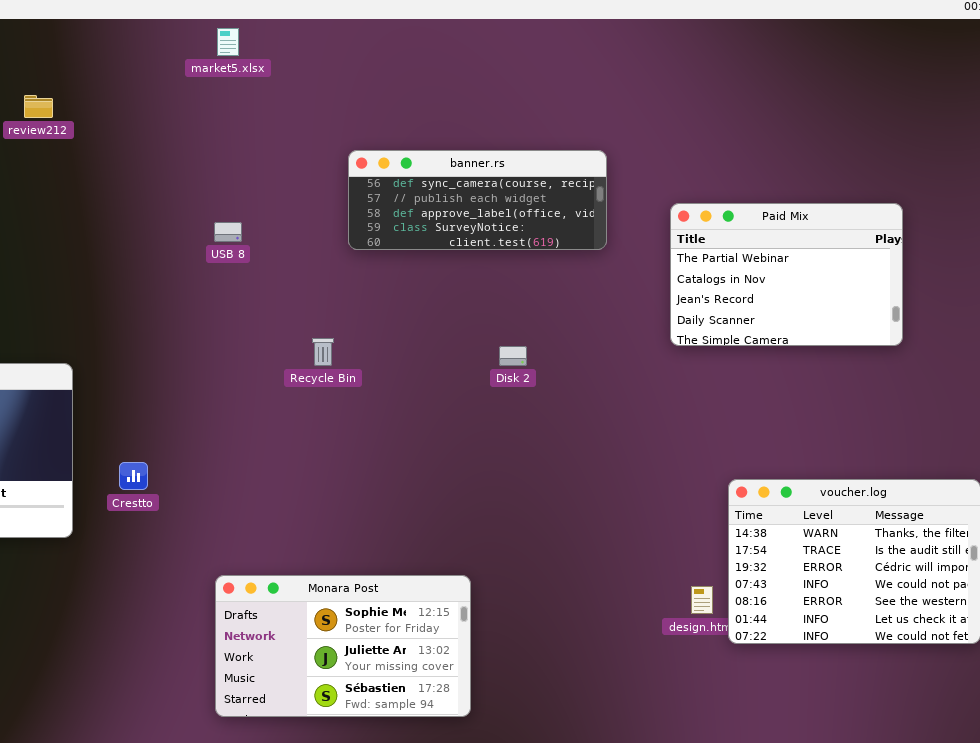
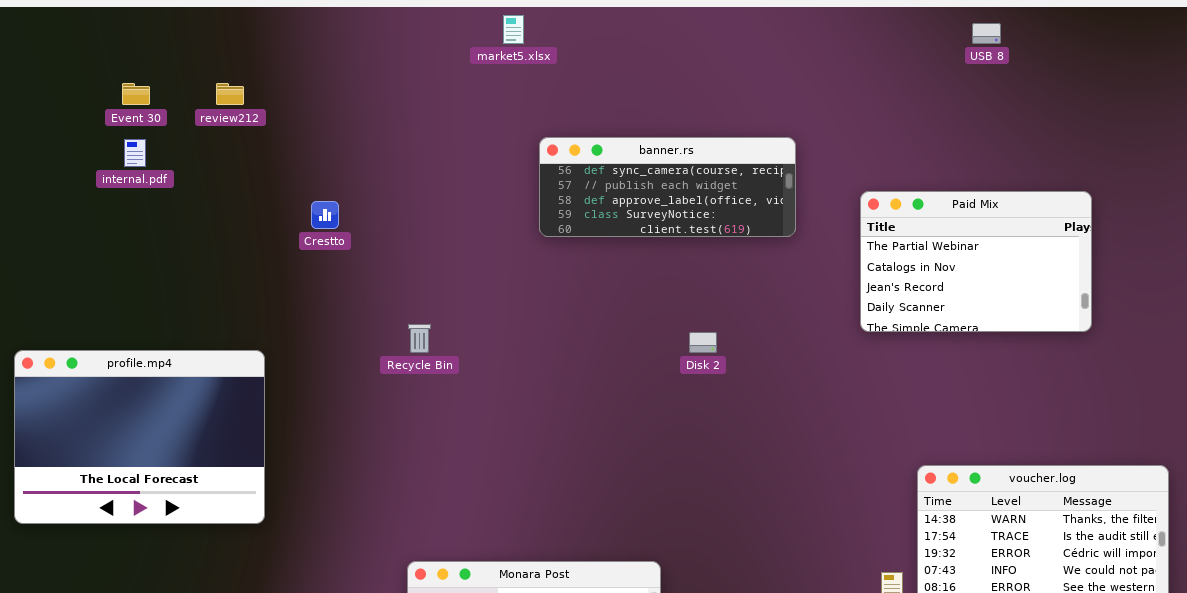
market5.xlsx: [217,28,239,56] -> [503,15,524,44], moved
USB 8: [214,222,242,242] -> [972,23,1001,44], moved
Recycle Bin: [312,338,334,366] -> [408,324,431,353], moved
Crestto: [119,462,148,490] -> [311,201,339,229], moved

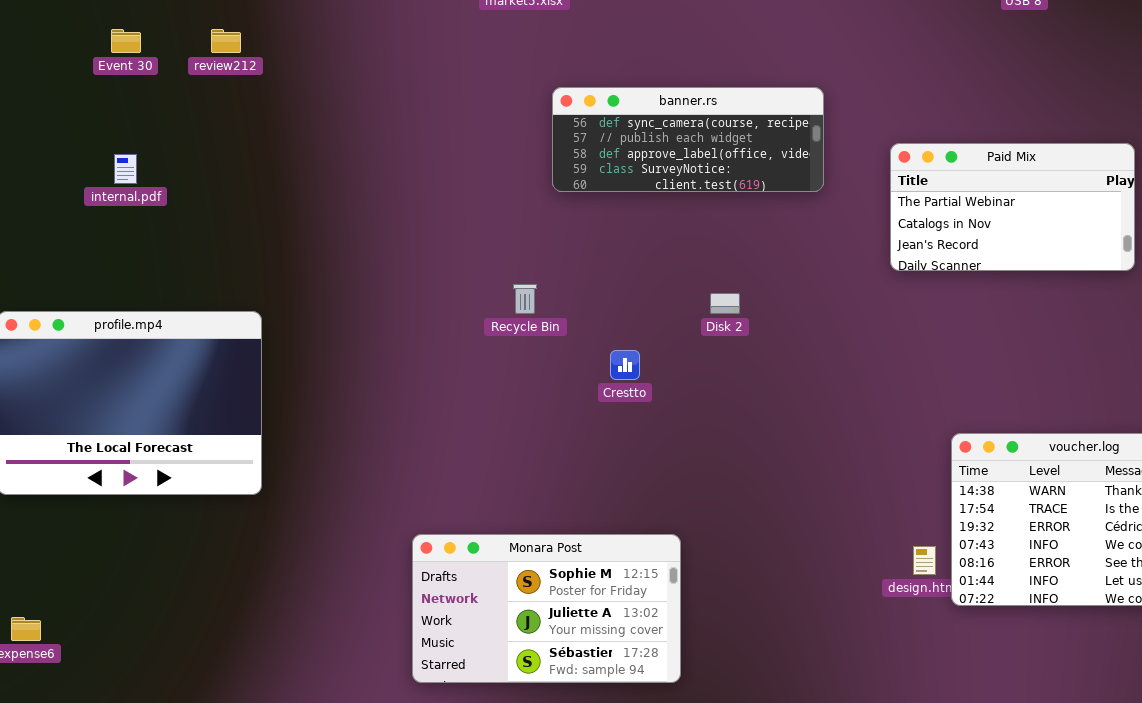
internal.pdf: [124,139,146,167] -> [114,154,137,184], moved
Paid Mix: [860,191,1092,332] -> [890,143,1135,271], resized
Crestto: [311,201,339,229] -> [610,350,640,380], moved
Recycle Bin: [408,324,431,353] -> [513,284,537,314], moved

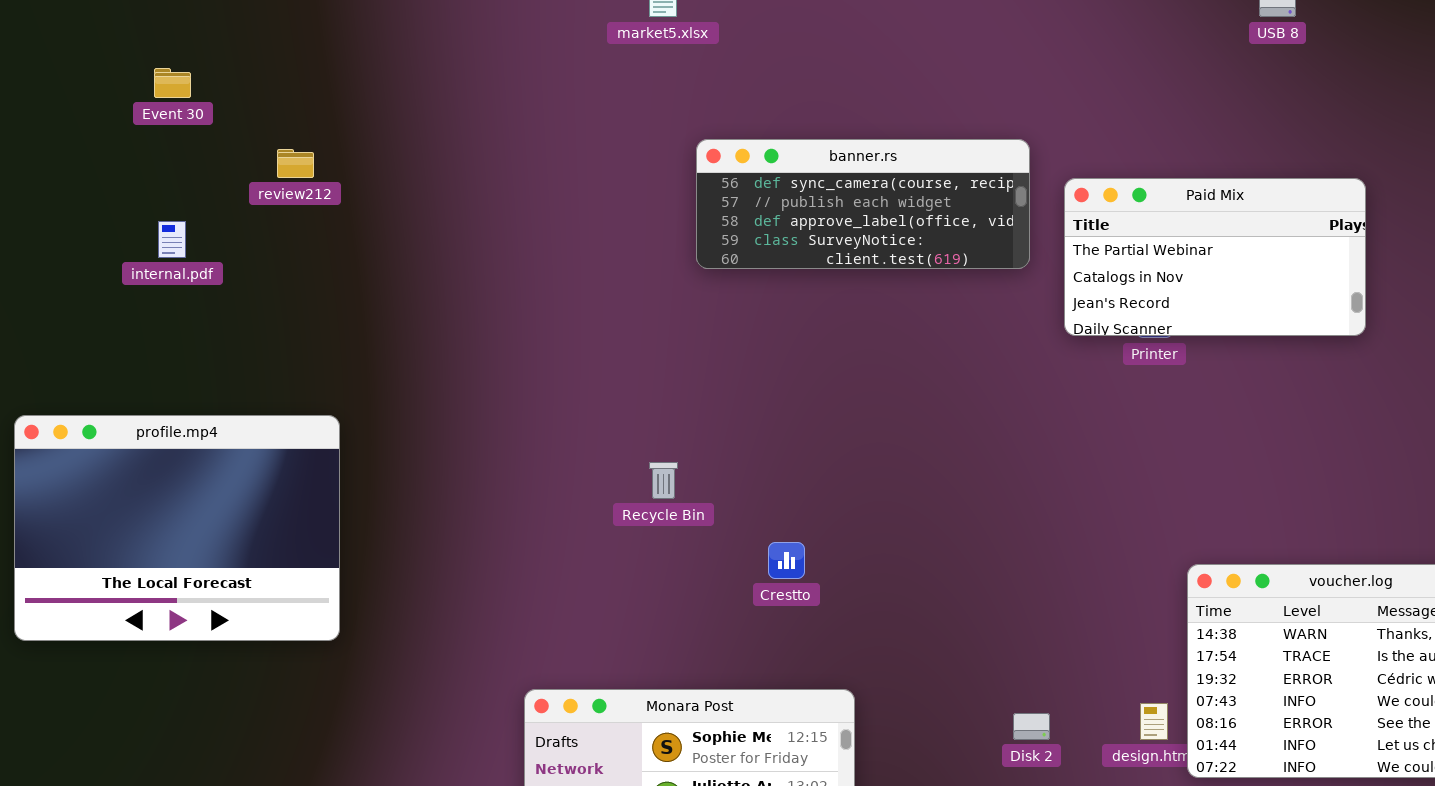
review212: [211,29,241,53] -> [277,149,314,178], moved
Paid Mix: [890,143,1135,271] -> [1064,178,1366,336], moved
Recycle Bin: [513,284,537,314] -> [649,462,678,499], moved
Disk 2: [710,293,740,314] -> [1013,713,1050,740], moved
Crestto: [610,350,640,380] -> [768,542,805,579], moved

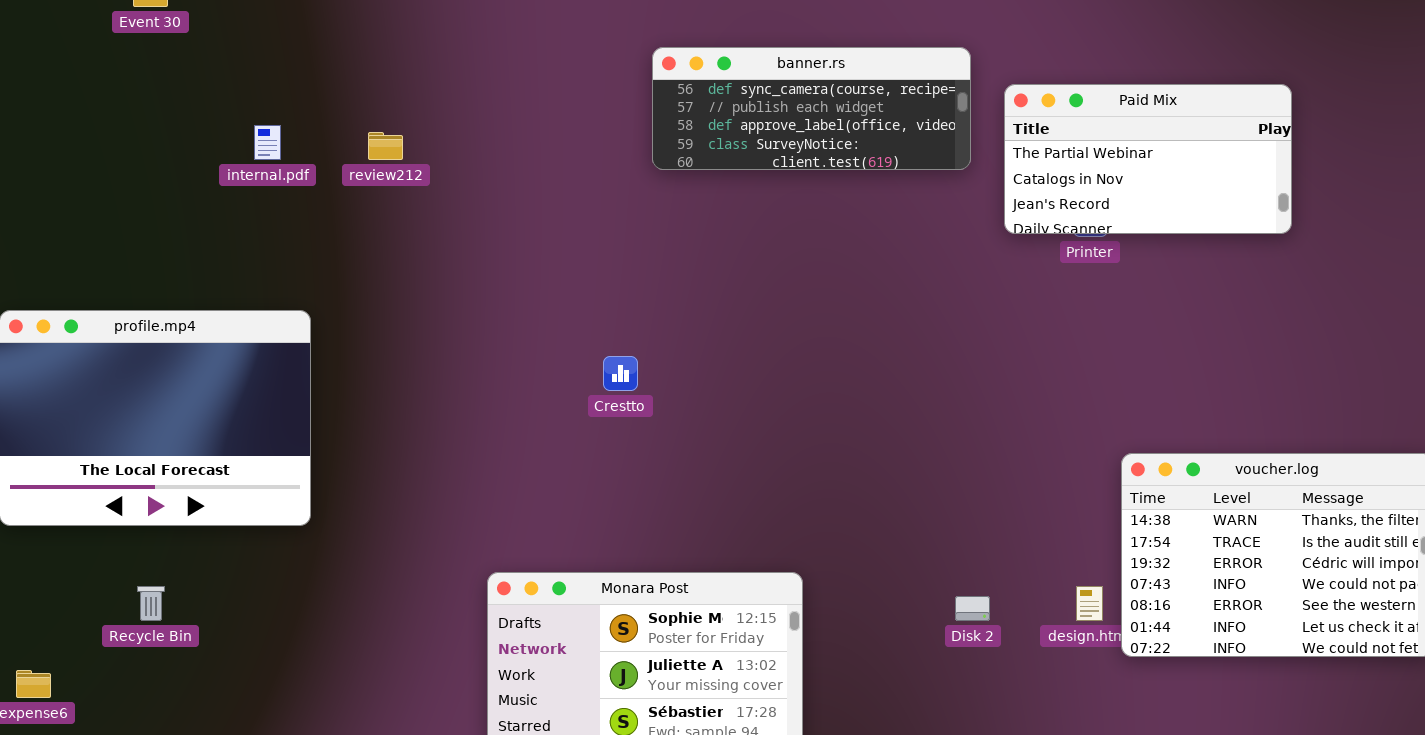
review212: [277,149,314,178] -> [368,132,403,160], moved
internal.pdf: [158,221,186,258] -> [254,125,281,160], moved
Recycle Bin: [649,462,678,499] -> [137,586,165,621], moved
Crestto: [768,542,805,579] -> [603,356,638,391], moved

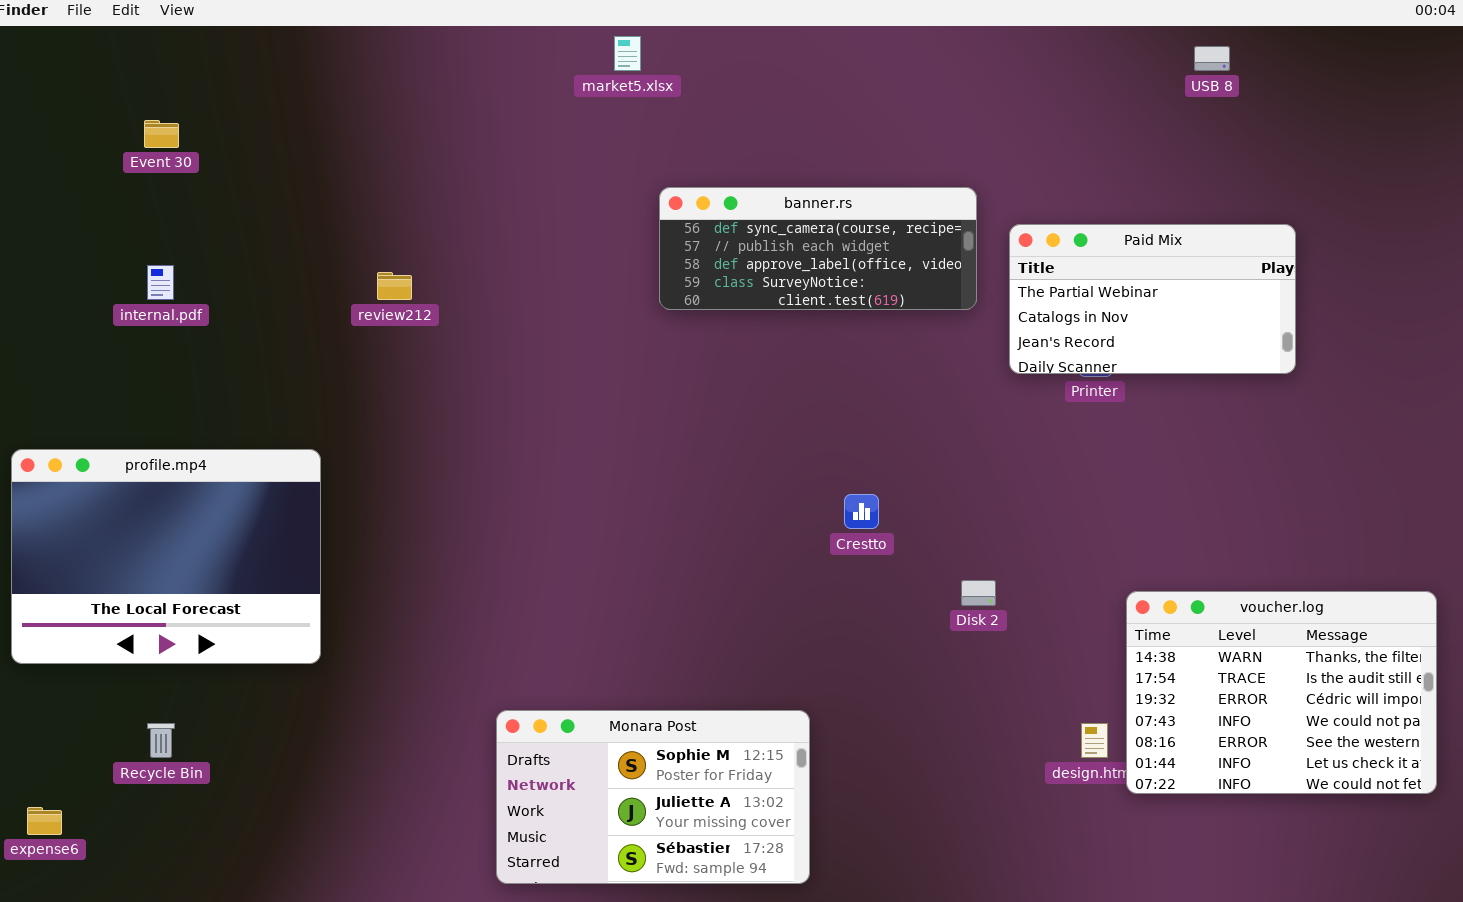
internal.pdf: [254,125,281,160] -> [147,265,174,300], moved
Crestto: [603,356,638,391] -> [844,494,879,529], moved
Disk 2: [955,596,990,621] -> [961,580,996,606], moved

